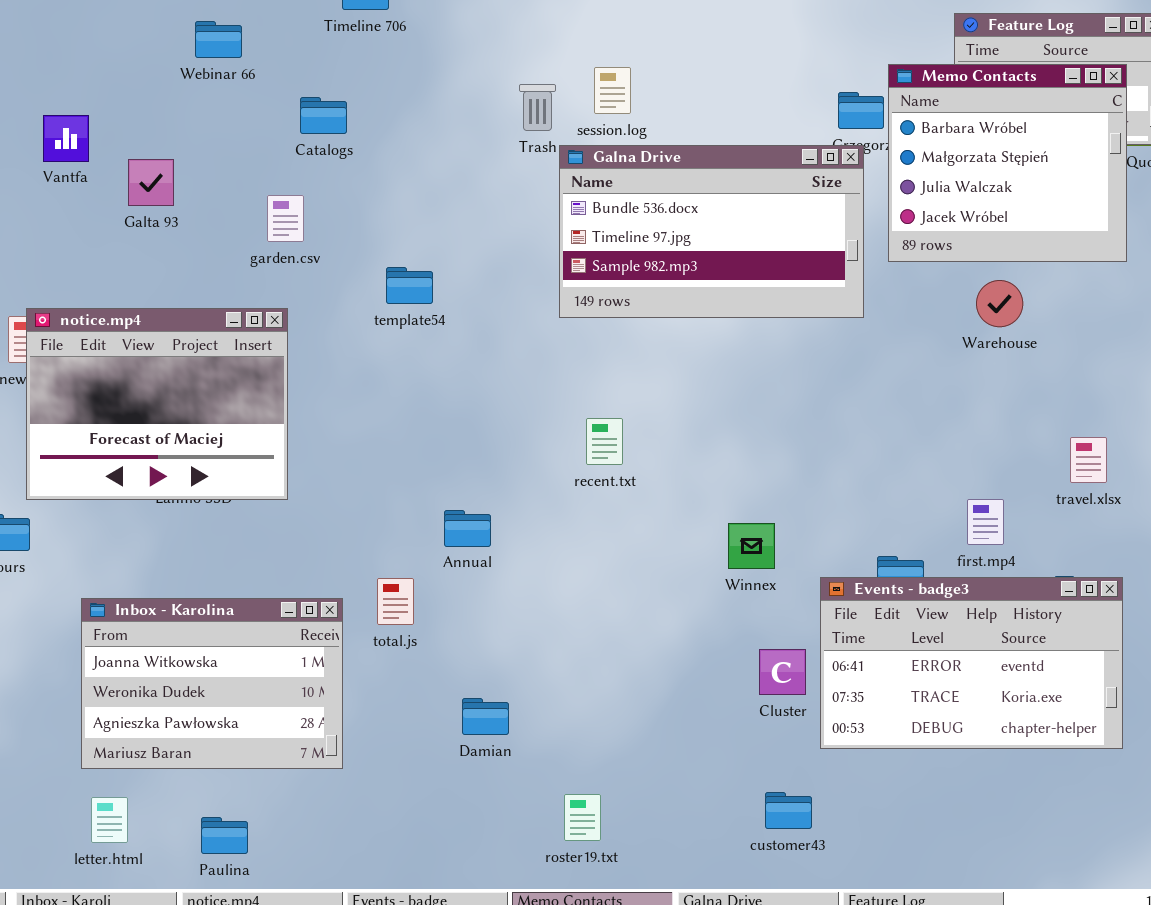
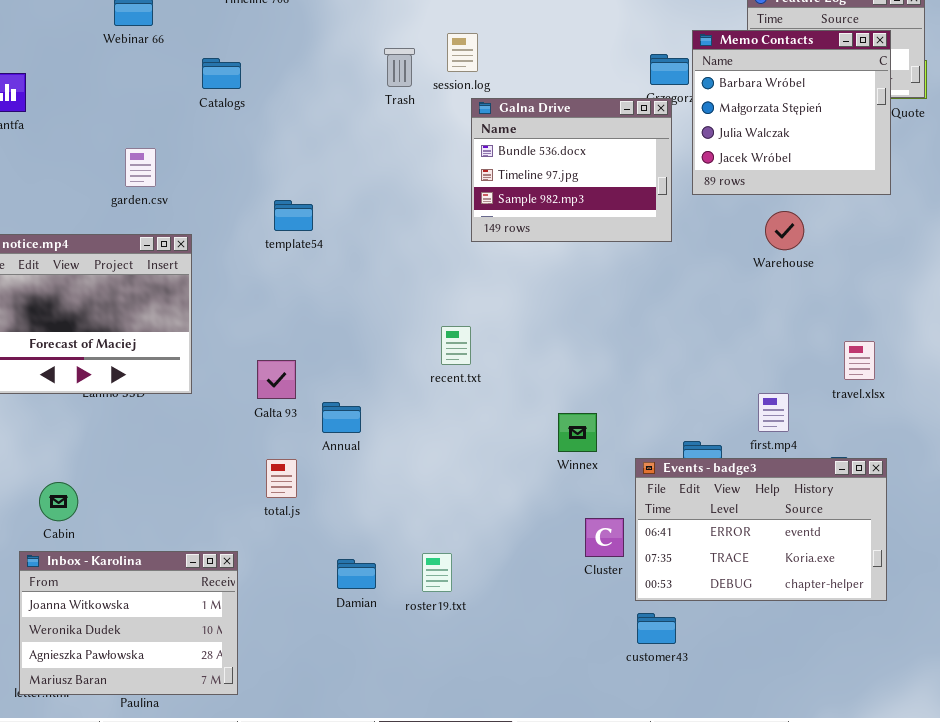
Galna Drive: [559,145,864,318] -> [471,98,672,242], resized
Galta 93: [128,159,174,206] -> [257,360,296,399], moved
garden.csv: [267,195,304,242] -> [125,148,156,187], moved
Inbox - Karolina: [81,598,343,769] -> [19,551,238,695], moved
customer43: [765,792,812,829] -> [637,613,676,644], moved
roster19.txt: [564,794,601,841] -> [422,553,452,592], moved

